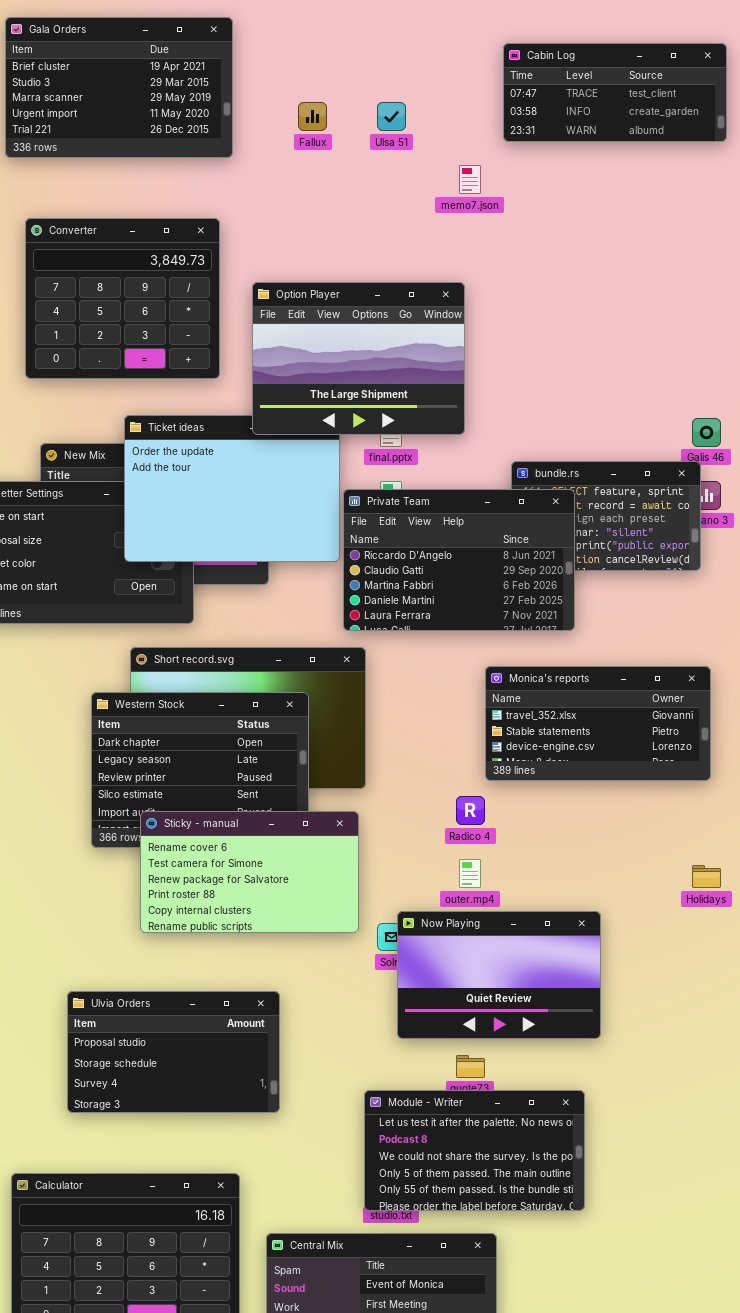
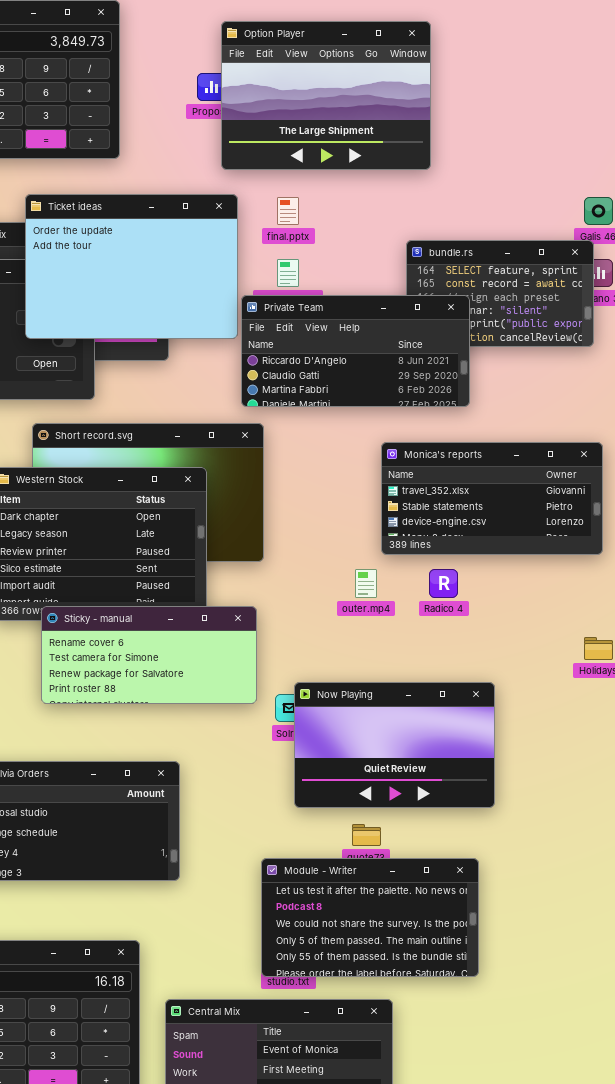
Option Player: [252,282,465,435] -> [221,21,431,170], moved
Private Team: [343,489,575,631] -> [241,295,470,407], resized
Radico 4: [456,796,485,825] -> [429,569,458,598], moved
Sticky - manual: [140,811,359,933] -> [41,606,257,704], resized
outer.mp4: [459,859,481,888] -> [355,569,377,598], moved

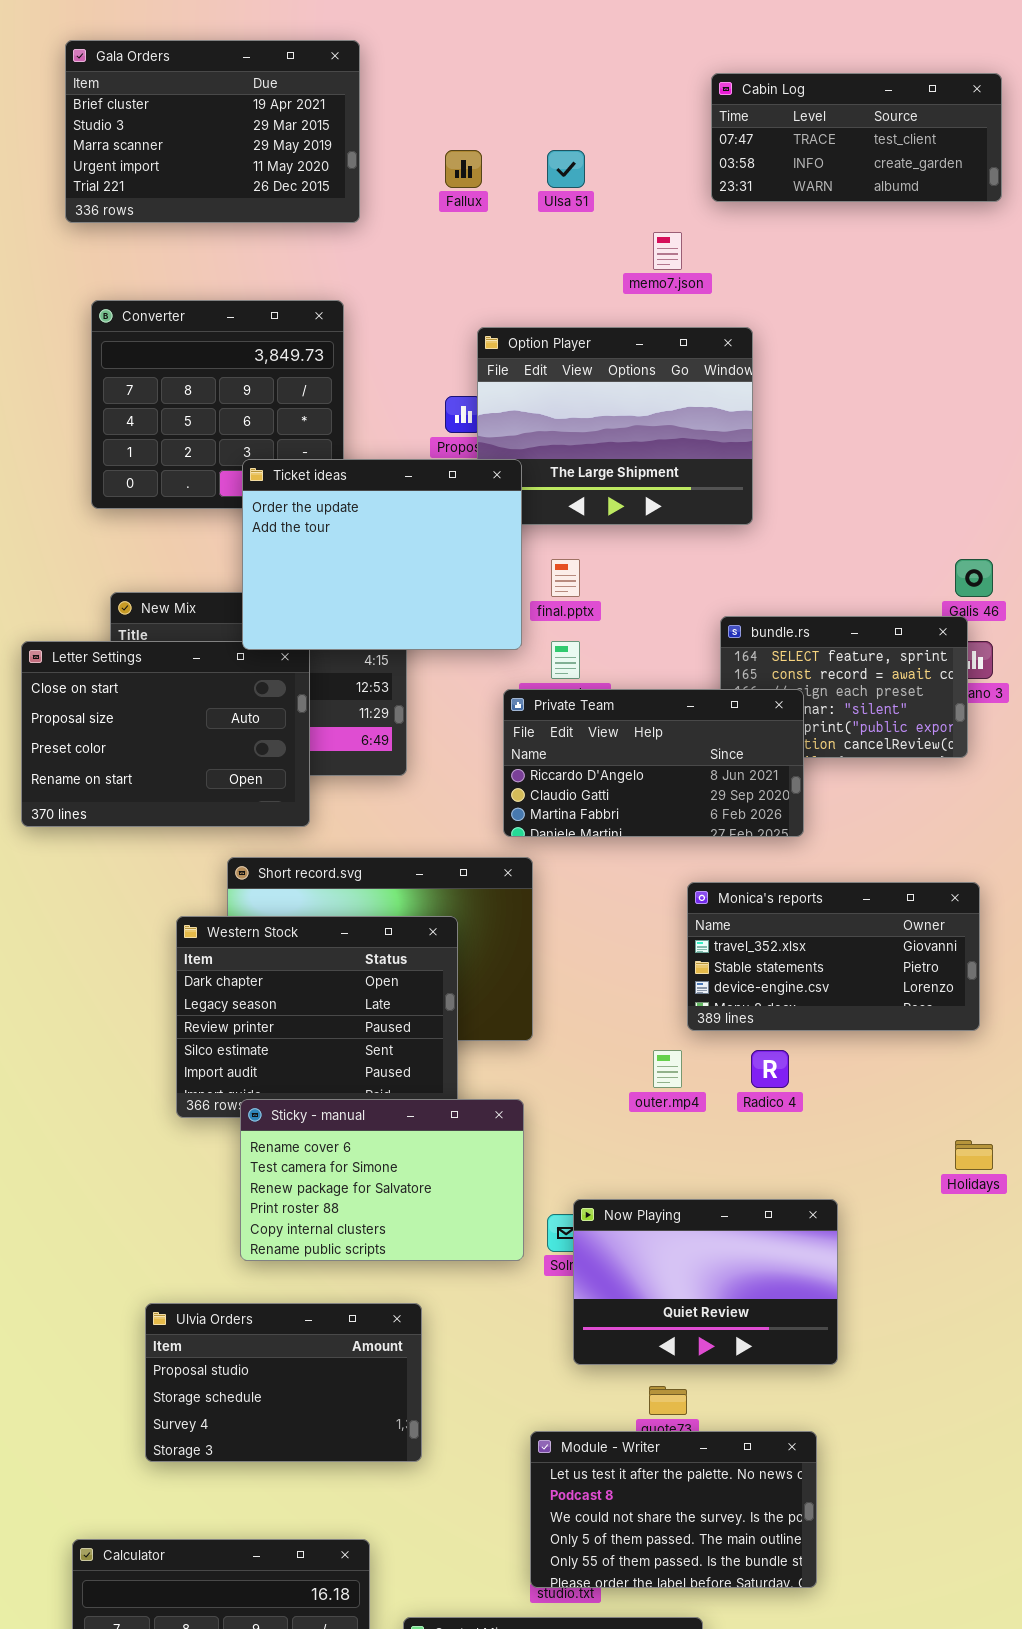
Ticket ideas: [25,194,238,339] -> [242,459,522,650], moved
Sticky - manual: [41,606,257,704] -> [240,1099,524,1261], resized

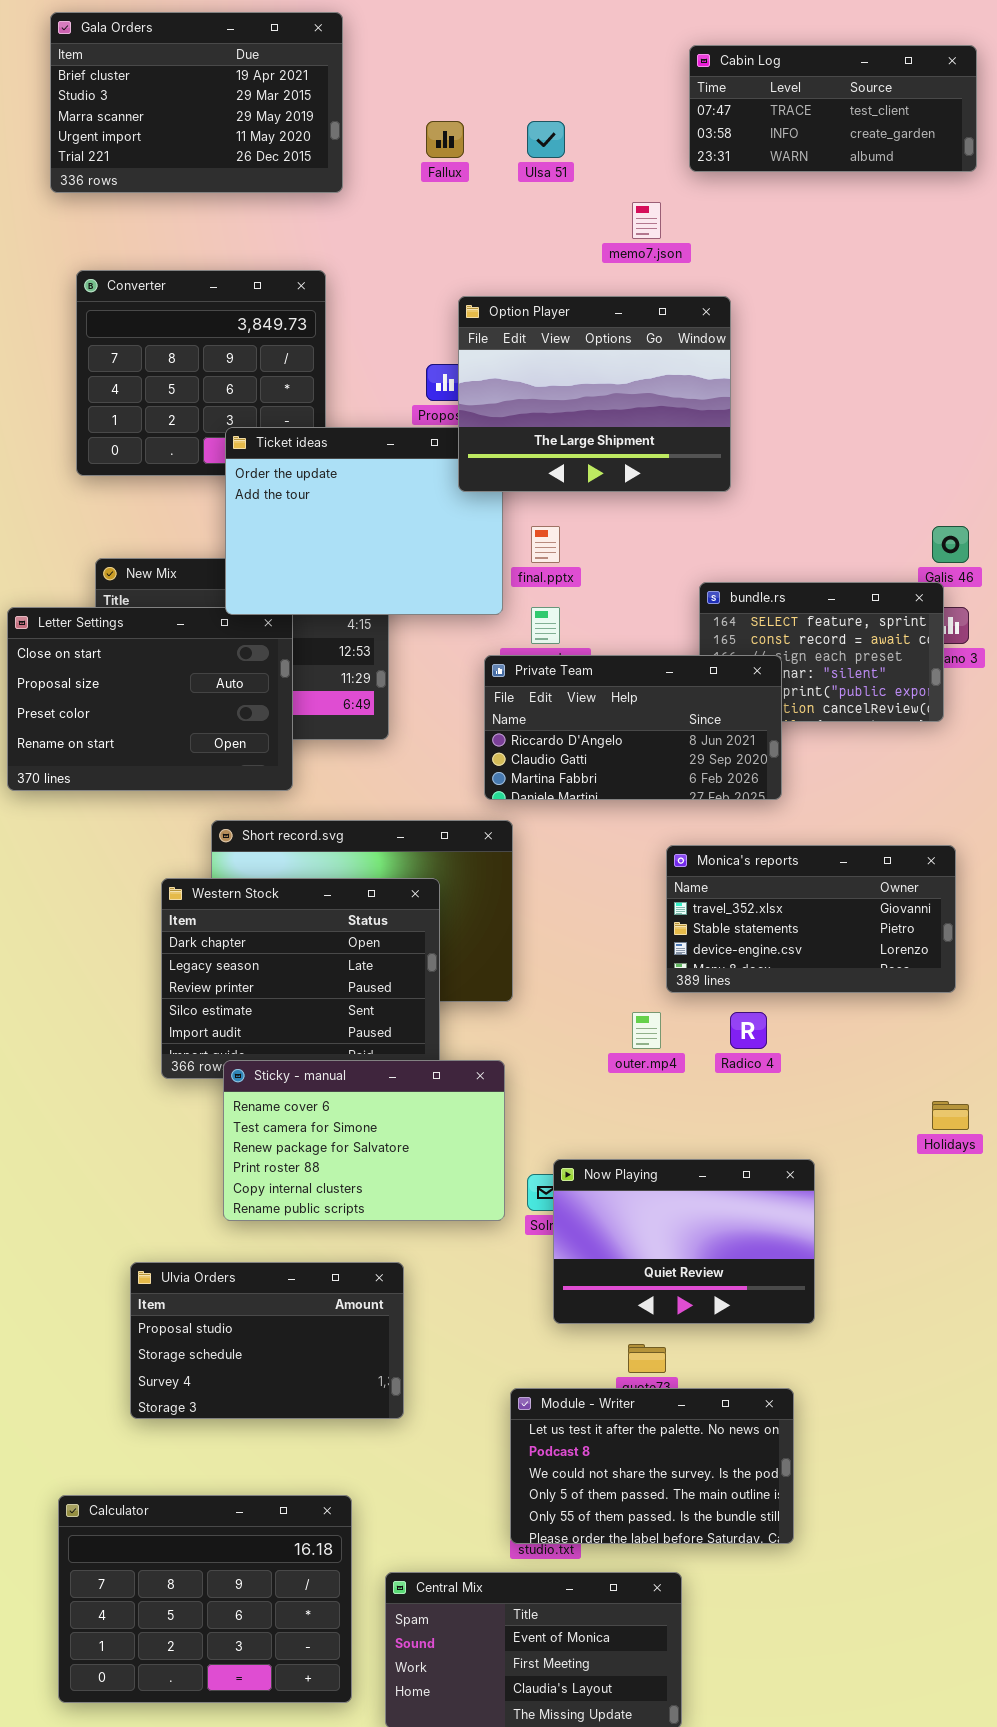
Option Player: [477,327,753,525] -> [458,296,731,492], raised

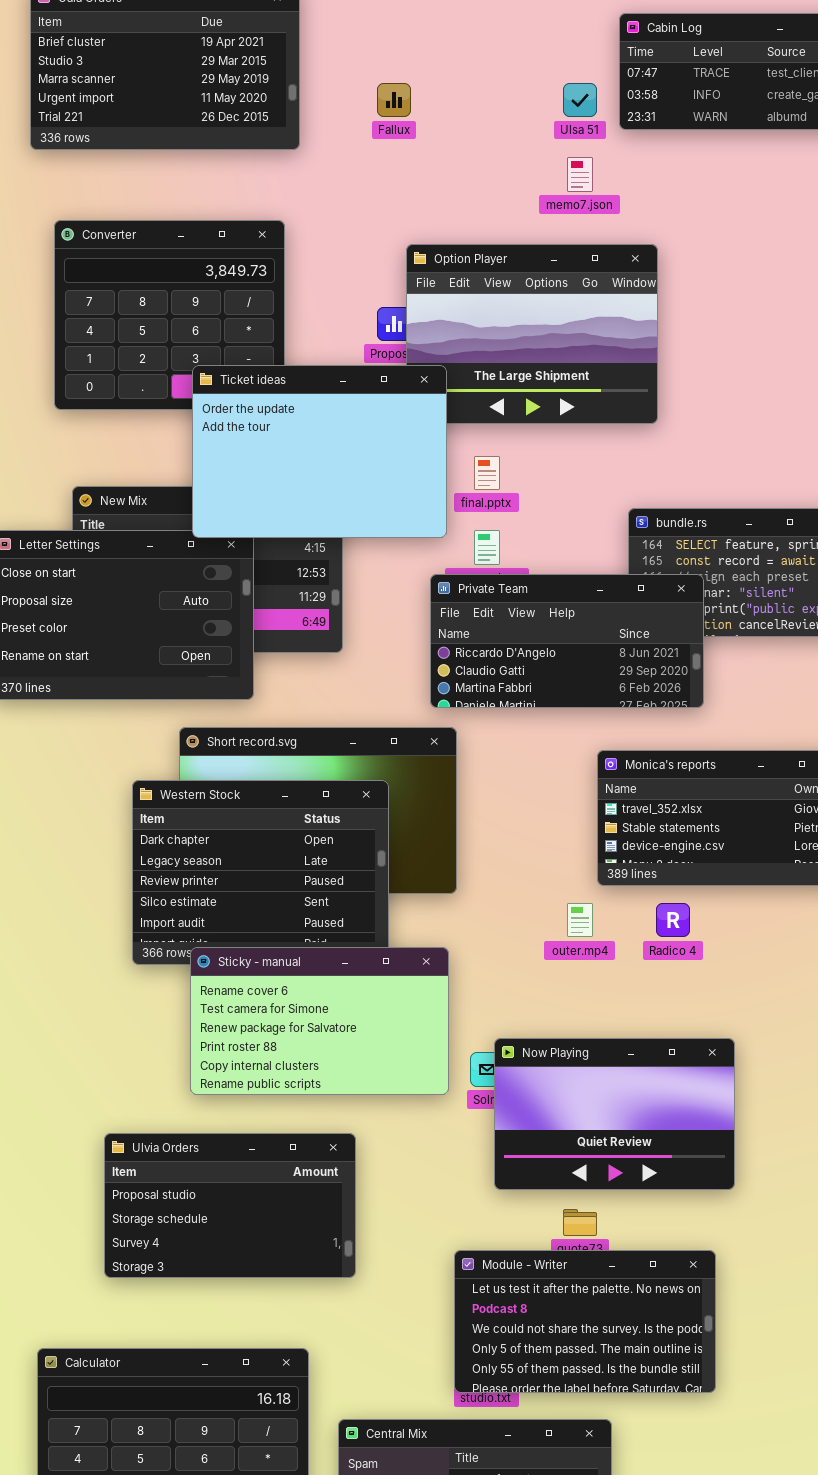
Ulsa 51: [527,121,565,158] -> [563,83,597,117], moved
Ticket ideas: [225,427,503,615] -> [192,365,447,538], raised

